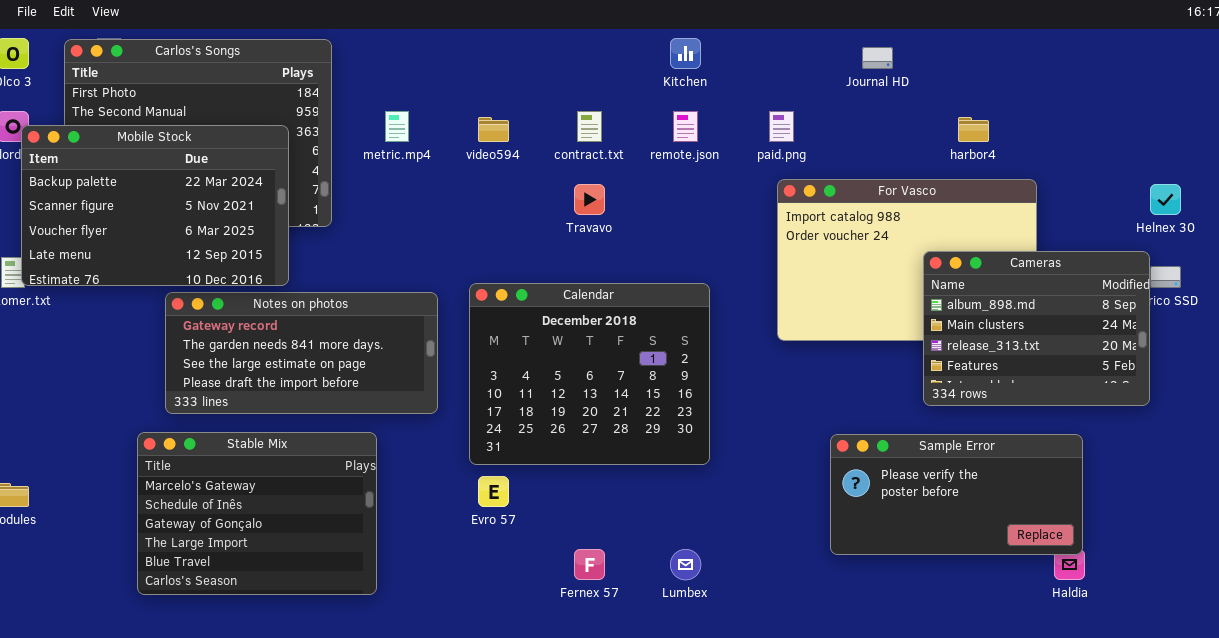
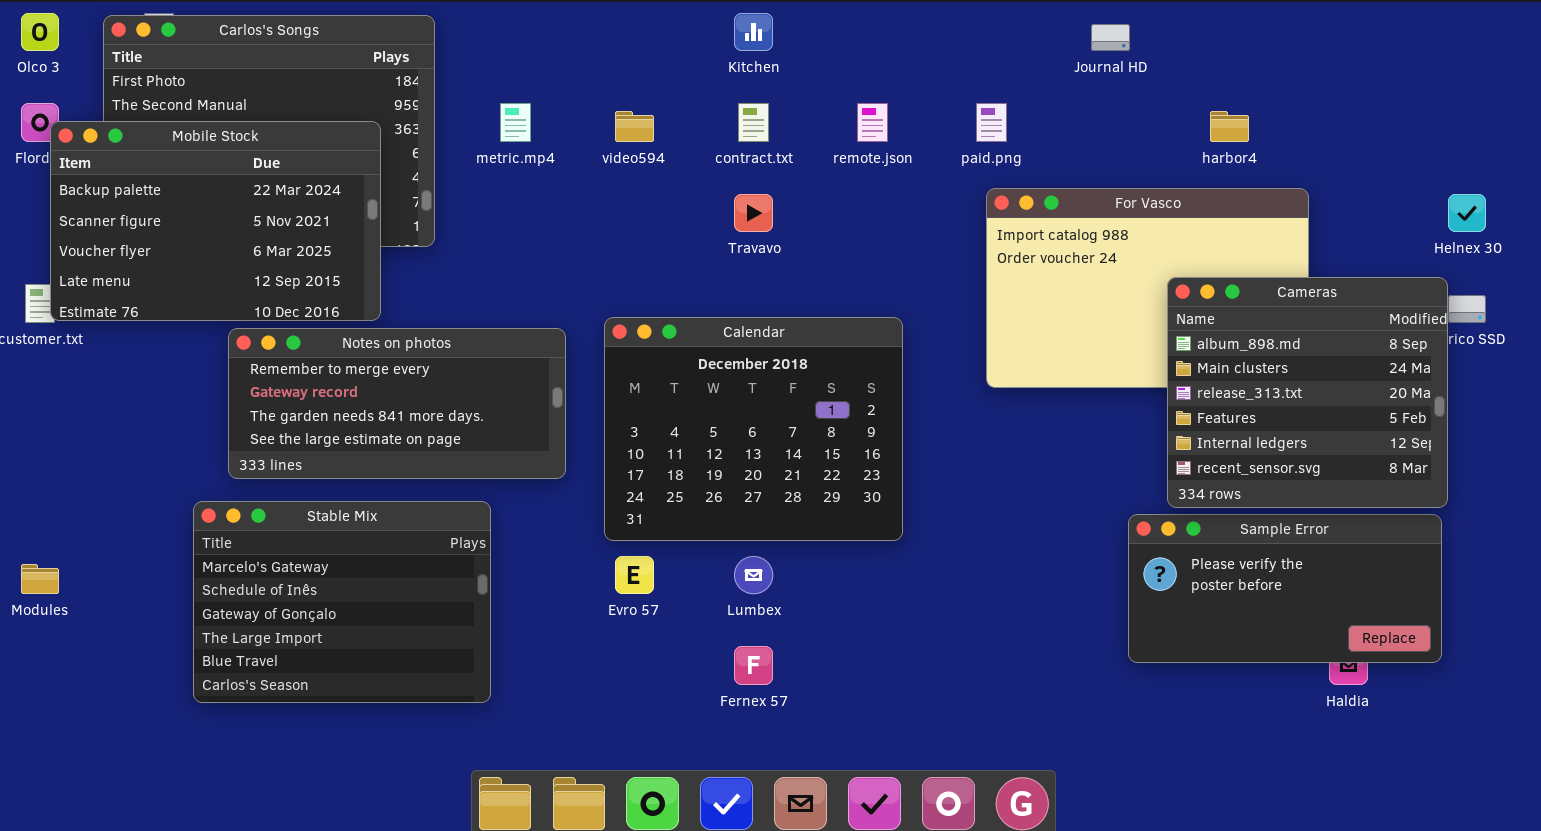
Kitchen: [670,38,701,69] -> [734,13,773,51], moved
Cameras: [923,251,1150,406] -> [1167,277,1448,508], resized
Notes on photos: [165,292,438,414] -> [228,328,566,479], scrolled up 1 row
Sample Error: [830,434,1083,555] -> [1128,514,1442,663], moved
Lumbex: [670,549,701,580] -> [734,556,773,594], moved

